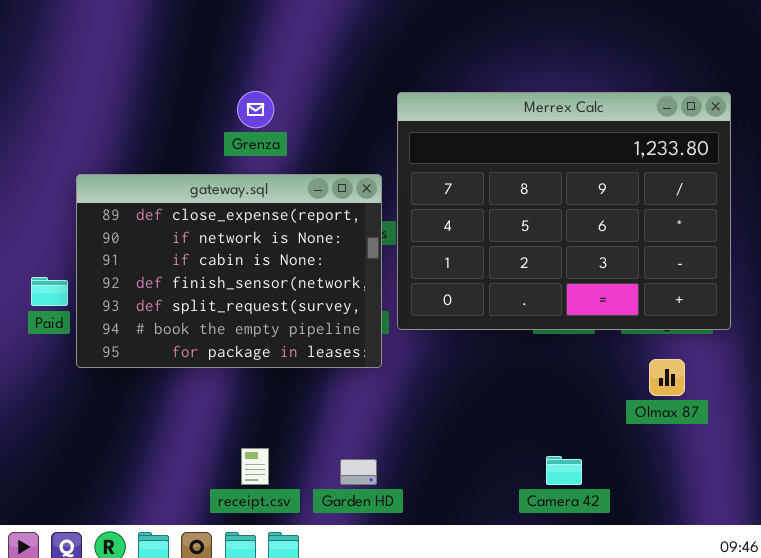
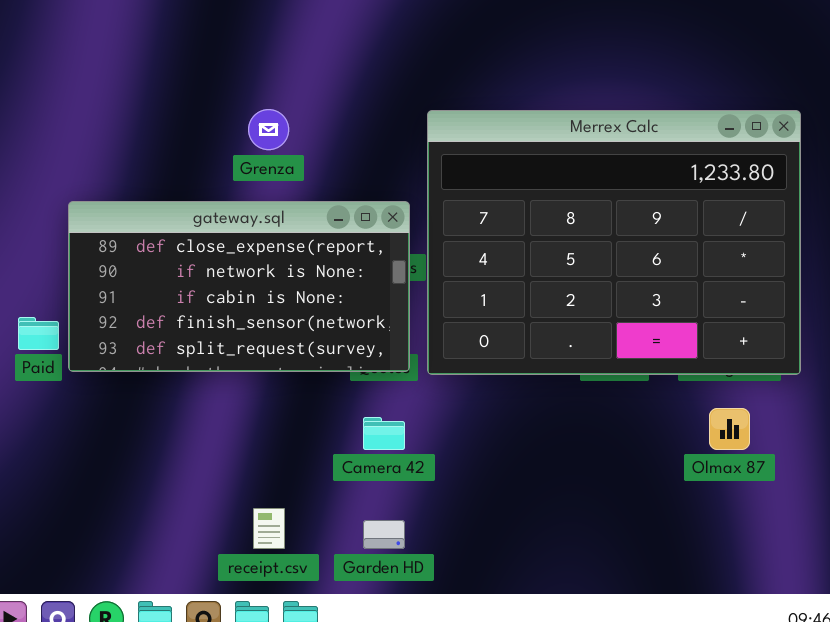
gateway.sql: [76,174,382,368] -> [68,201,410,372], resized
Camera 42: [546,456,582,485] -> [363,417,405,450], moved

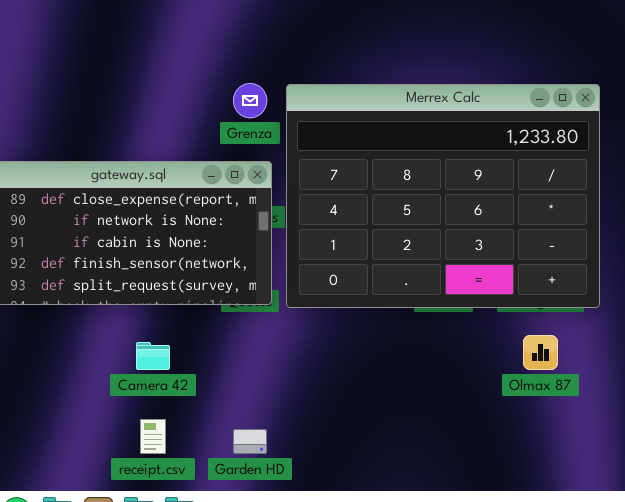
Grenza: [248,109,289,150] -> [233,83,267,118], moved
Camera 42: [363,417,405,450] -> [136,342,170,370], moved

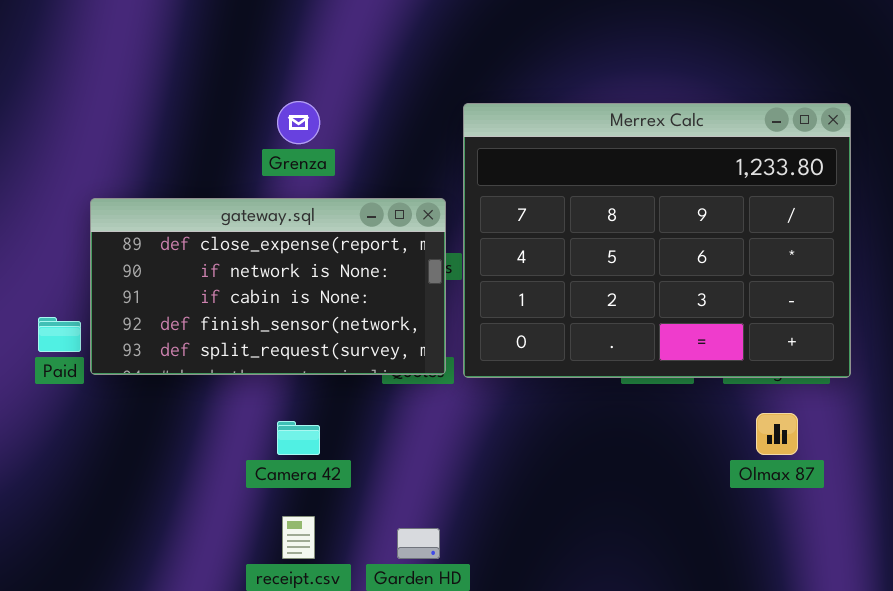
Grenza: [233,83,267,118] -> [277,101,320,144], moved

